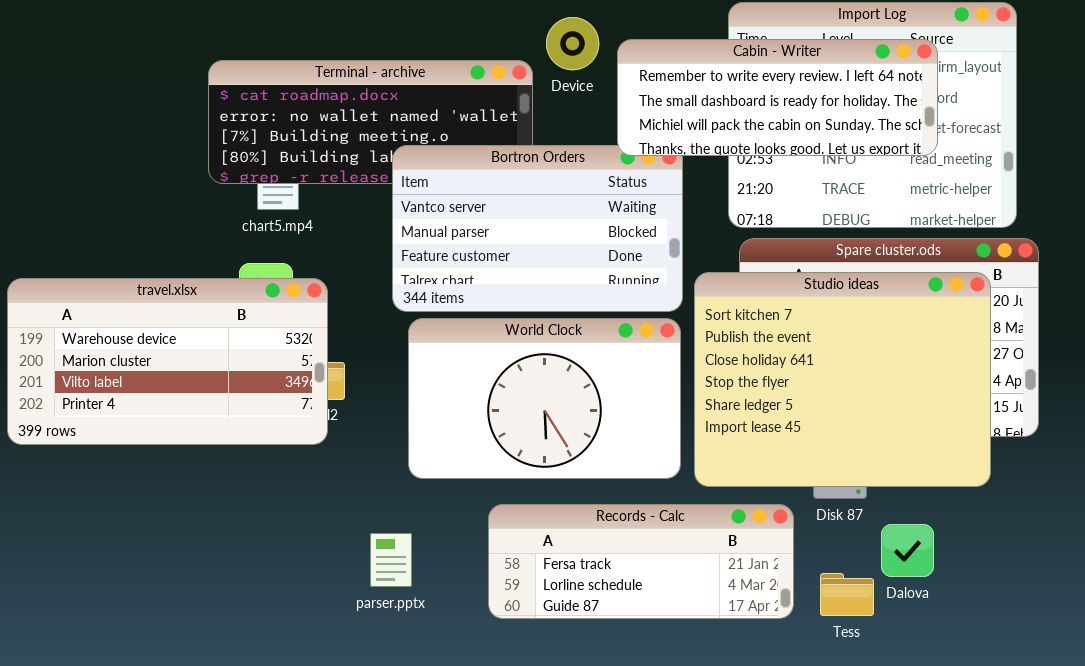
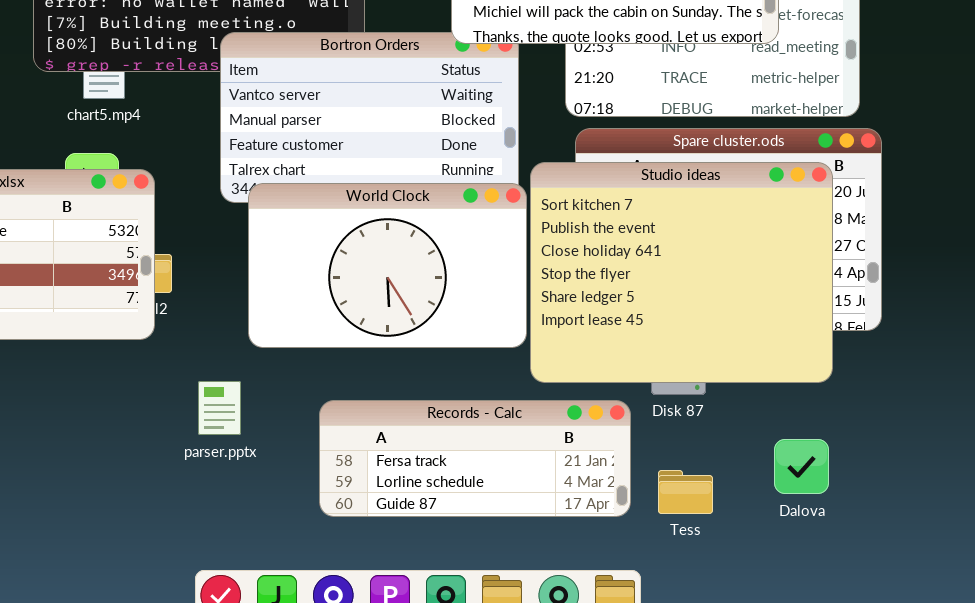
World Clock: [408,318,681,479] -> [248,183,527,348], moved
Dalova: [881,524,934,577] -> [774,439,829,494], moved
parser.pptx: [370,533,412,587] -> [198,381,241,435], moved

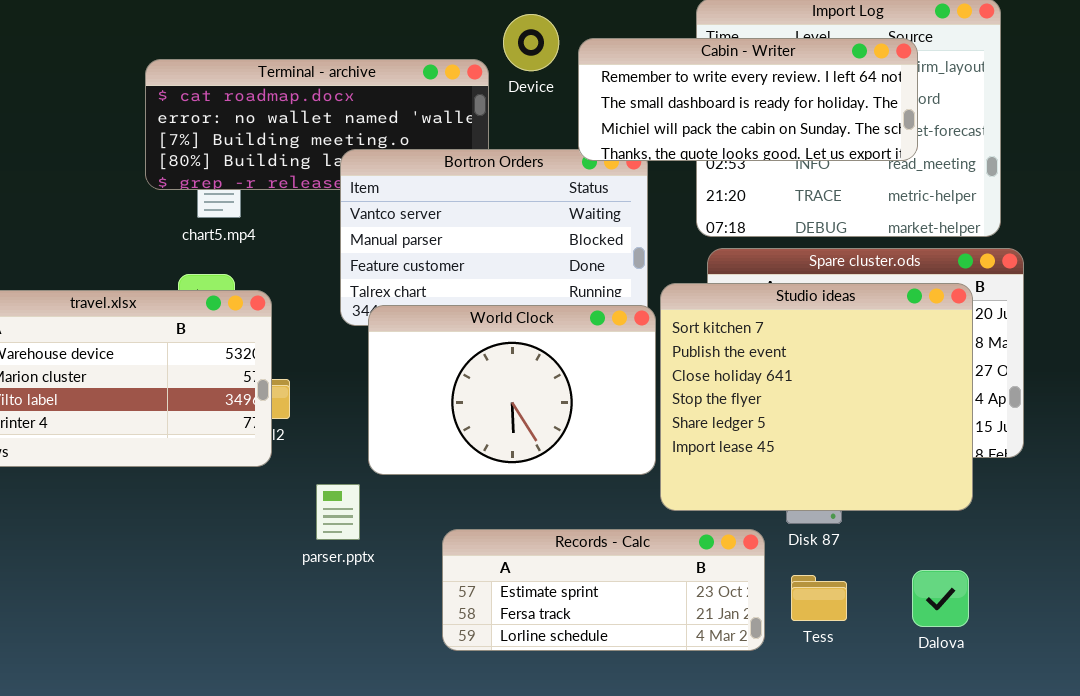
parser.pptx: [198,381,241,435] -> [316,484,360,540], moved
Records - Calc: [319,400,631,517] -> [442,529,765,651], scrolled up 1 row
Tess: [658,470,713,514] -> [791,575,847,621], moved

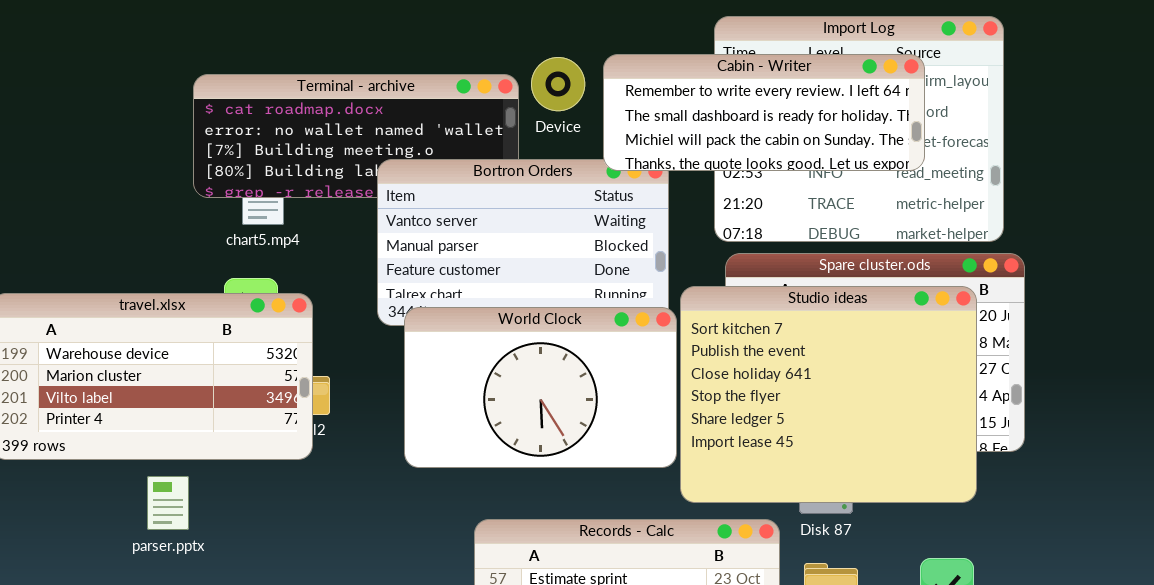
Device: [503,14,559,71] -> [531,57,585,111], moved
parser.pptx: [316,484,360,540] -> [147,476,189,530], moved

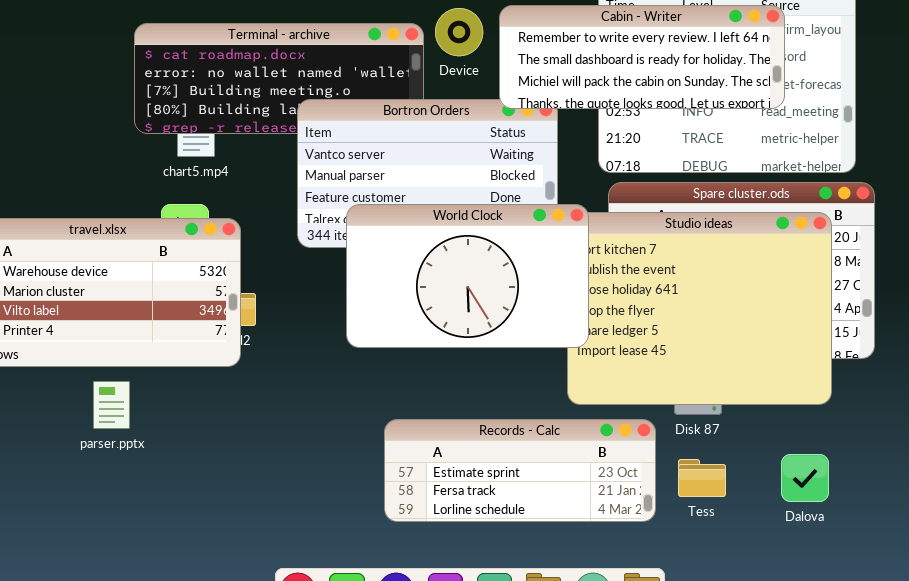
World Clock: [404,307,677,468] -> [346,204,589,348], moved

